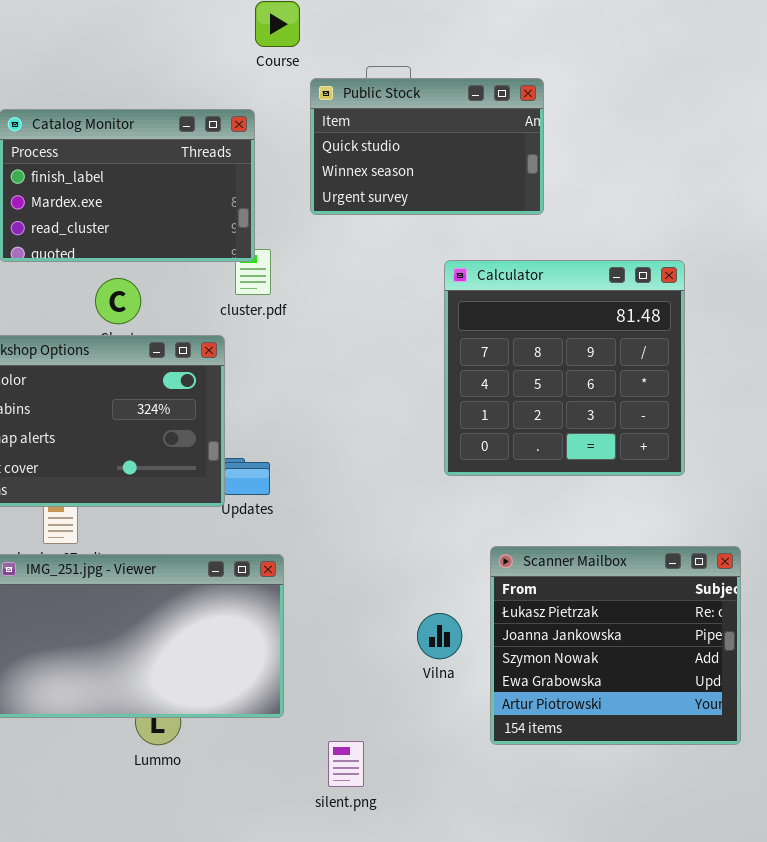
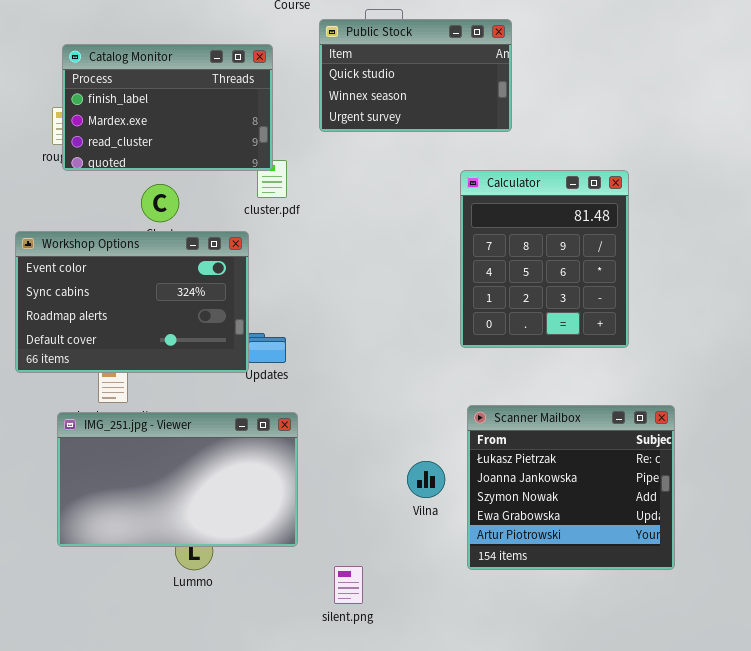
Calculator: [444,260,685,476] -> [460,170,629,348], resized

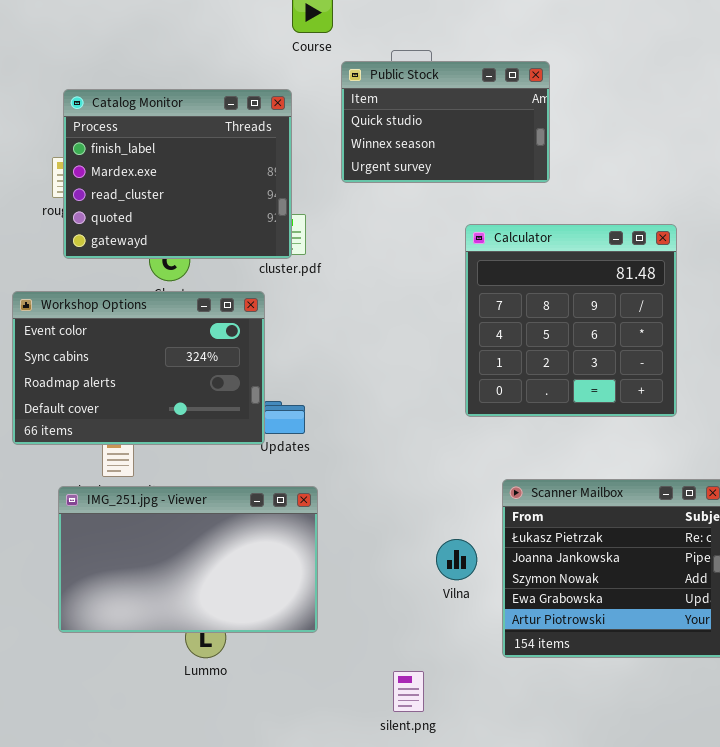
Catalog Monitor: [62,44,273,171] -> [63,89,292,259], resized
Calculator: [460,170,629,348] -> [465,224,677,417], resized
silent.png: [334,566,363,604] -> [393,671,424,712], moved

